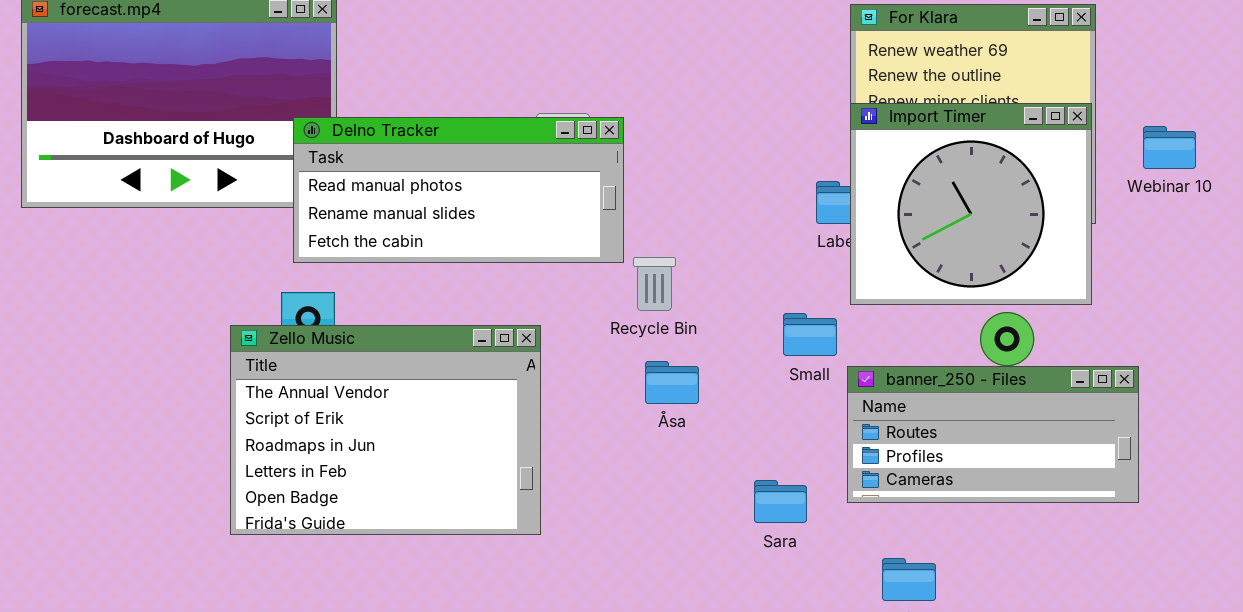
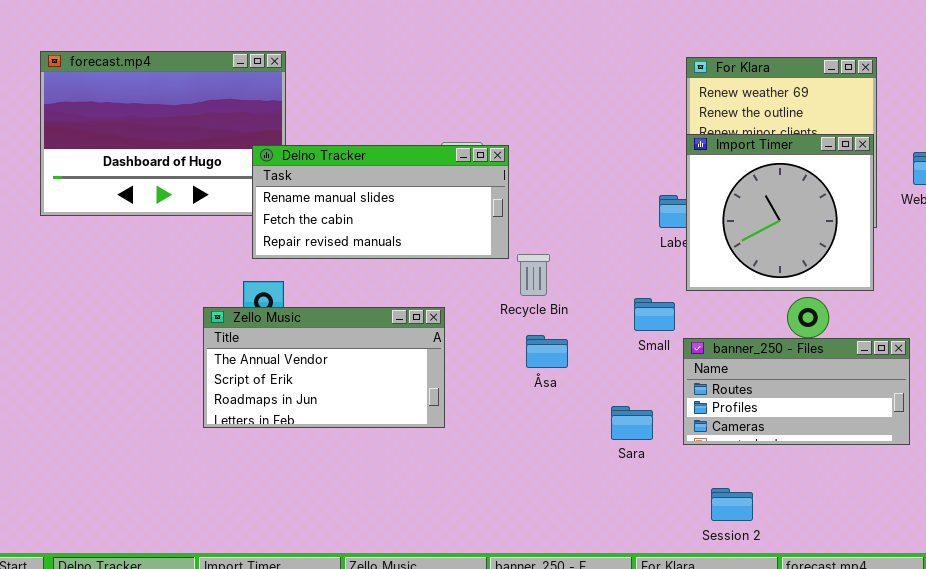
Delno Tracker: [293,117,624,263] -> [252,145,509,259], scrolled down 1 row
Zello Music: [230,325,541,535] -> [203,307,445,428], resized
Sara: [754,480,807,523] -> [611,406,653,440], moved

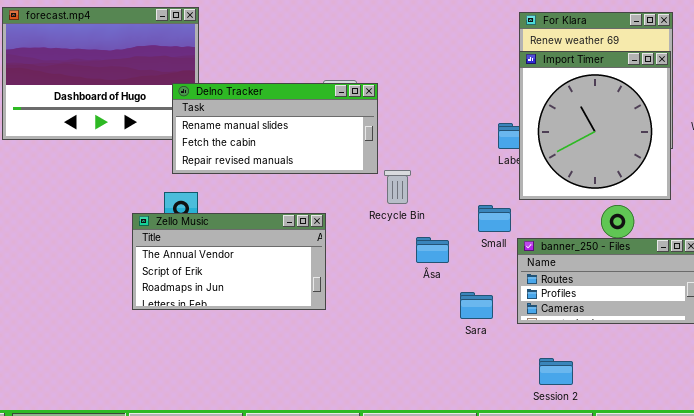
Import Timer: [686,134,874,291] -> [519,51,671,200], resized
Åsa: [526,335,568,368] -> [416,237,449,263], moved

